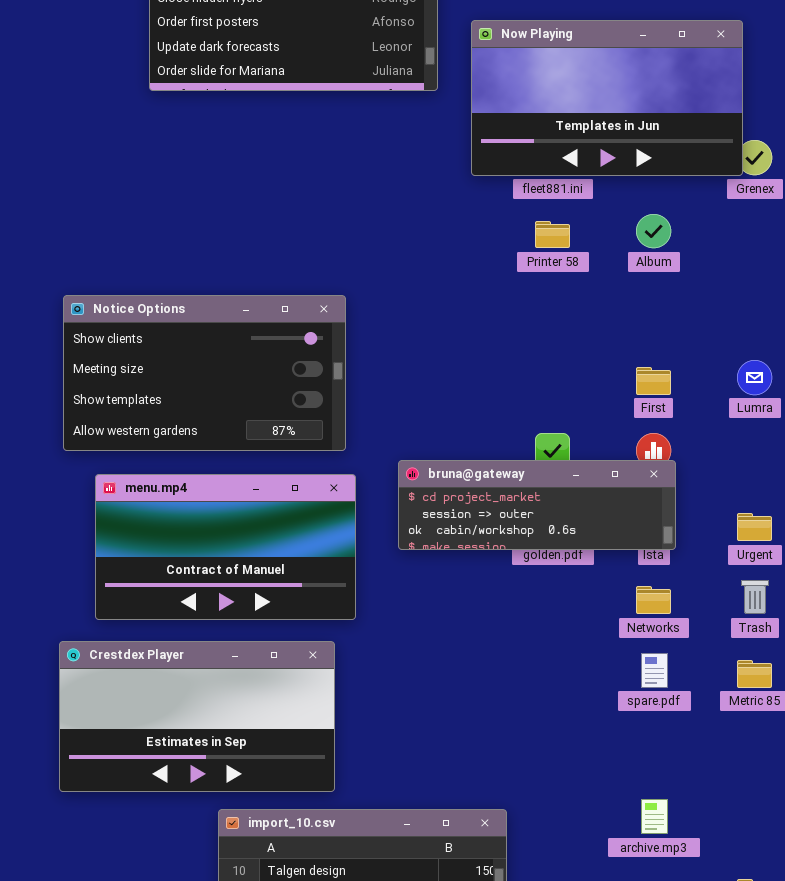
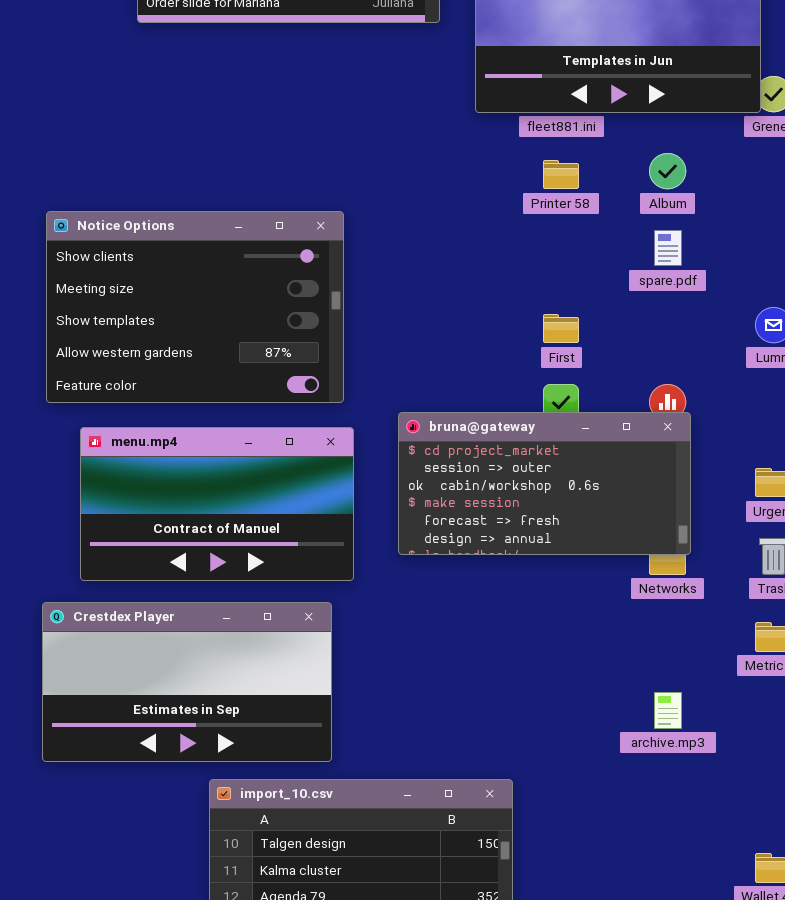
Notice Options: [63,295,346,451] -> [46,211,344,403], resized
First: [636,367,671,395] -> [543,314,579,343], moved
bruna@gateway: [398,460,676,550] -> [398,412,691,555], resized
spare.pdf: [641,653,668,688] -> [654,230,682,266], moved
archive.mp3: [641,799,668,834] -> [654,692,682,729], moved

